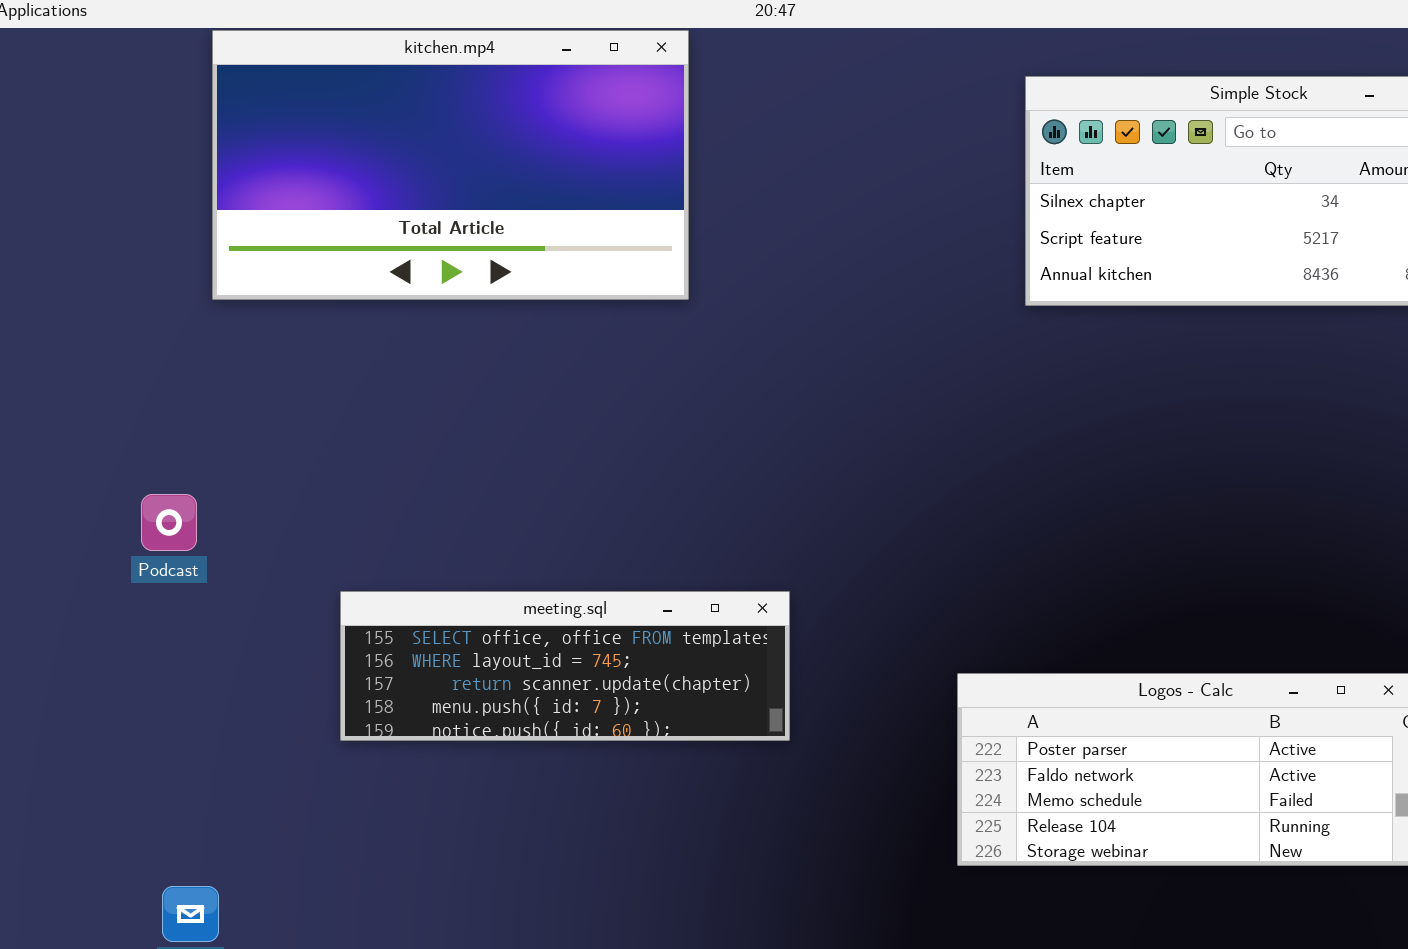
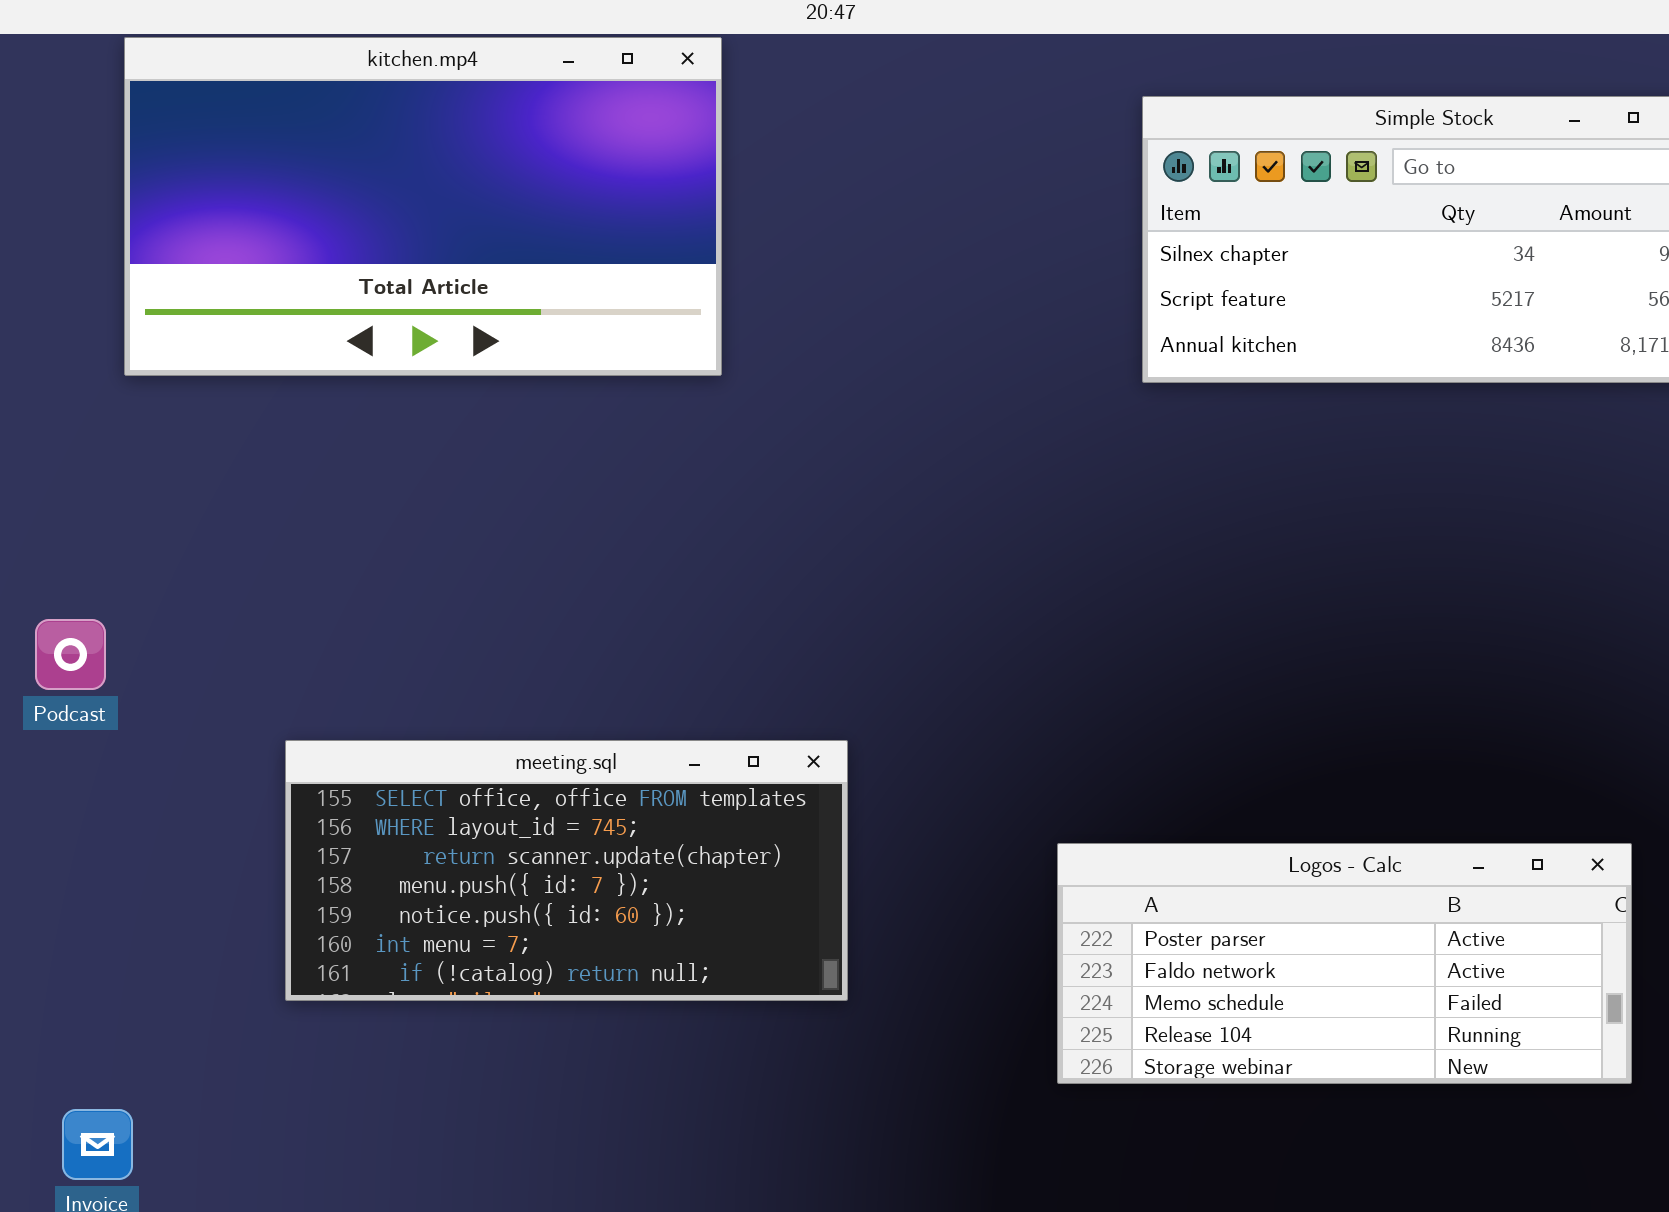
meeting.sql: [340,591,790,741] -> [285,740,848,1001], resized

